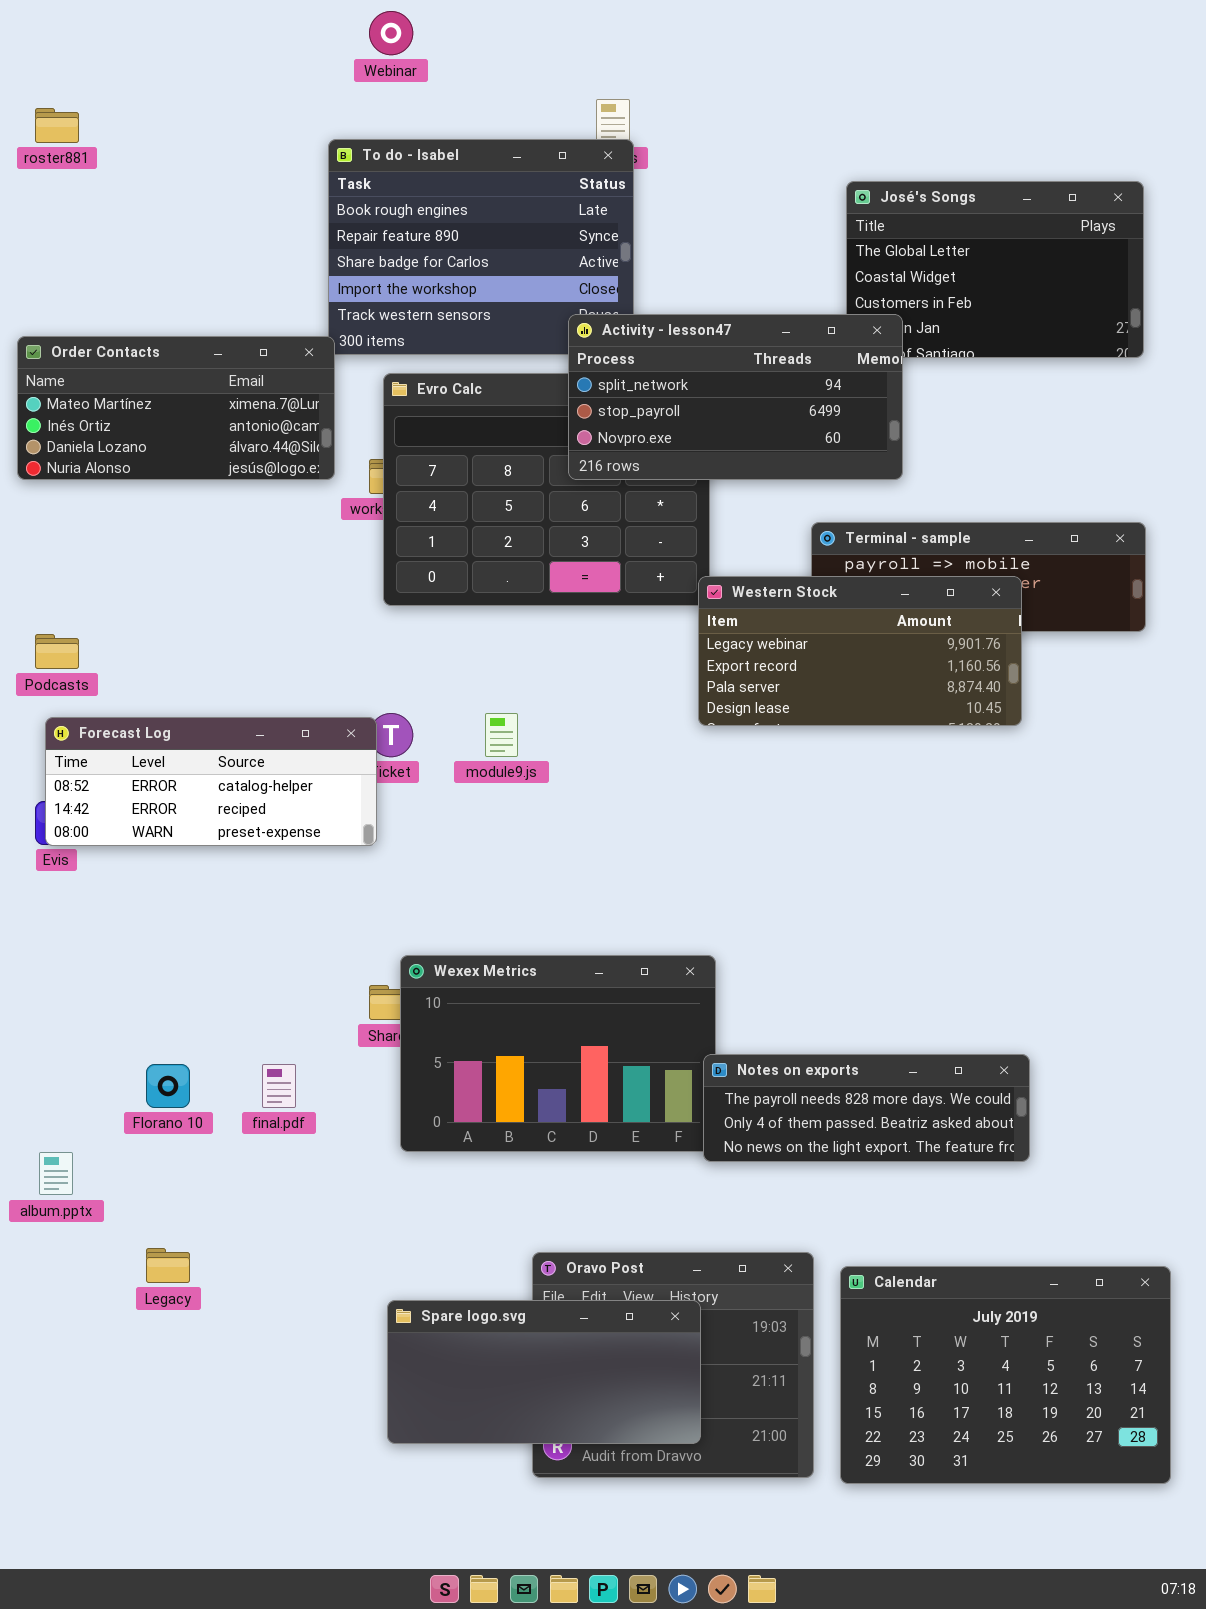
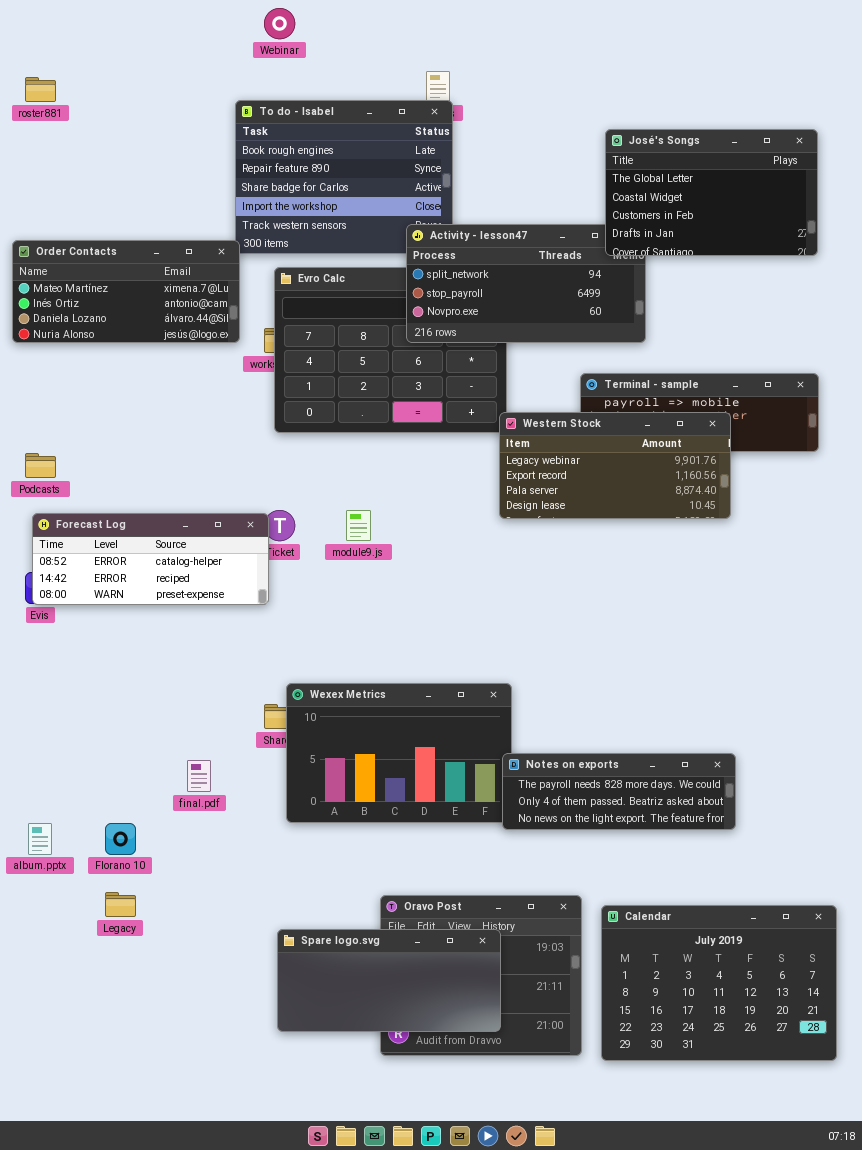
José's Songs: [846,181,1144,358] -> [605,129,818,256], raised
Florano 10: [146,1064,190,1108] -> [105,823,136,855], moved

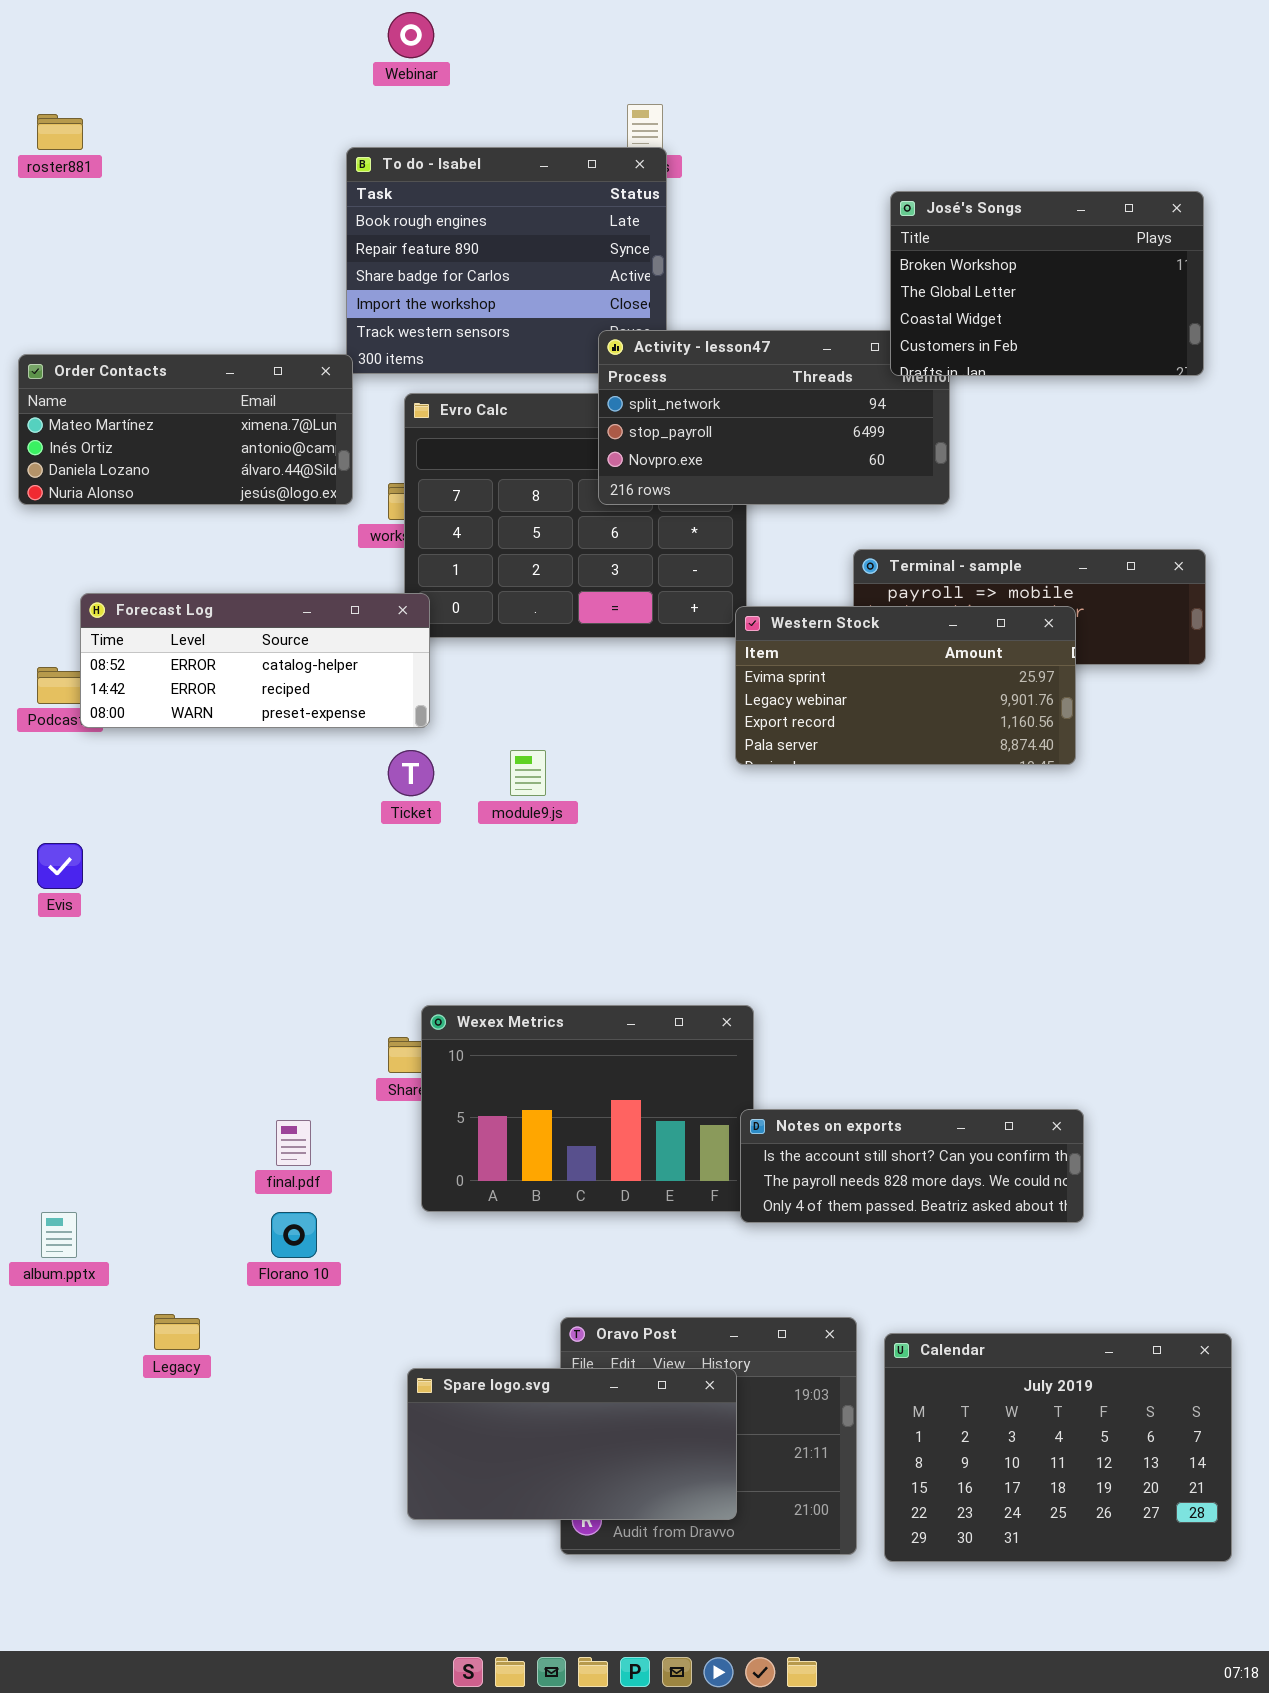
José's Songs: [605,129,818,256] -> [890,191,1204,376], scrolled up 1 row
Western Stock: [499,412,731,519] -> [735,606,1076,765], scrolled up 1 row
Forecast Log: [32,513,269,605] -> [80,593,430,728], moved
Notes on exports: [502,753,736,830] -> [740,1109,1084,1223], scrolled up 1 row
Florano 10: [105,823,136,855] -> [271,1212,317,1258], moved

